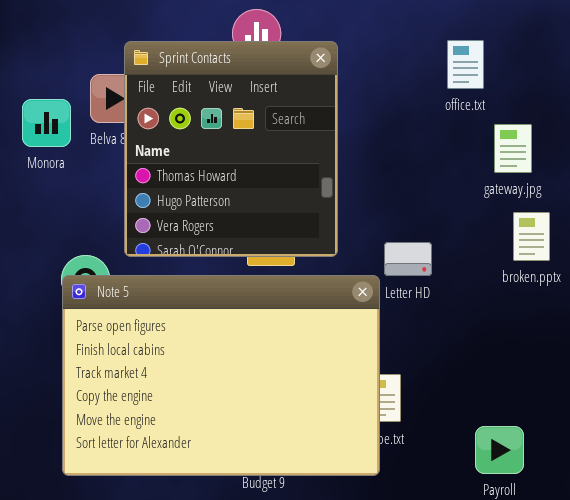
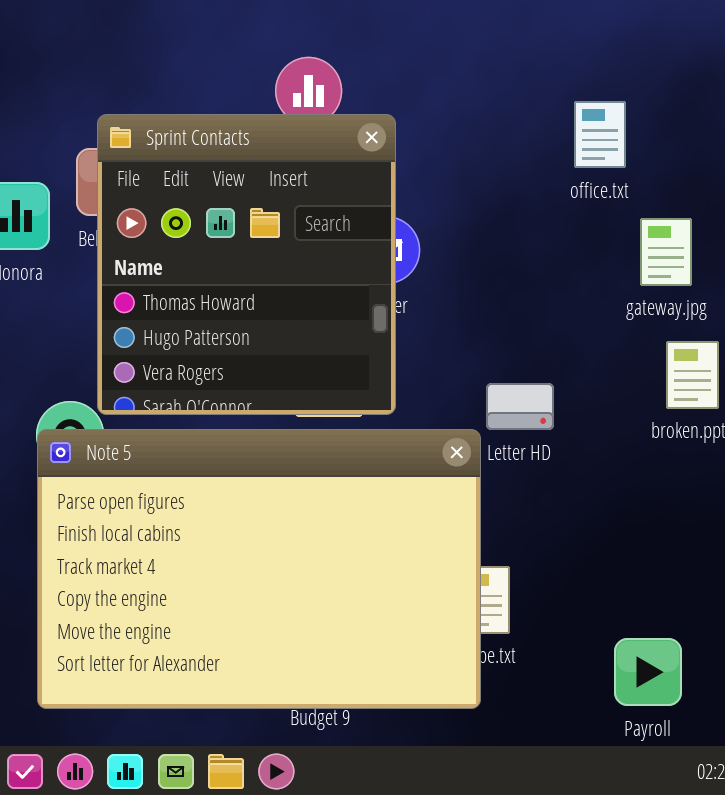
Sprint Contacts: [124,41,338,257] -> [97,114,396,415], moved

